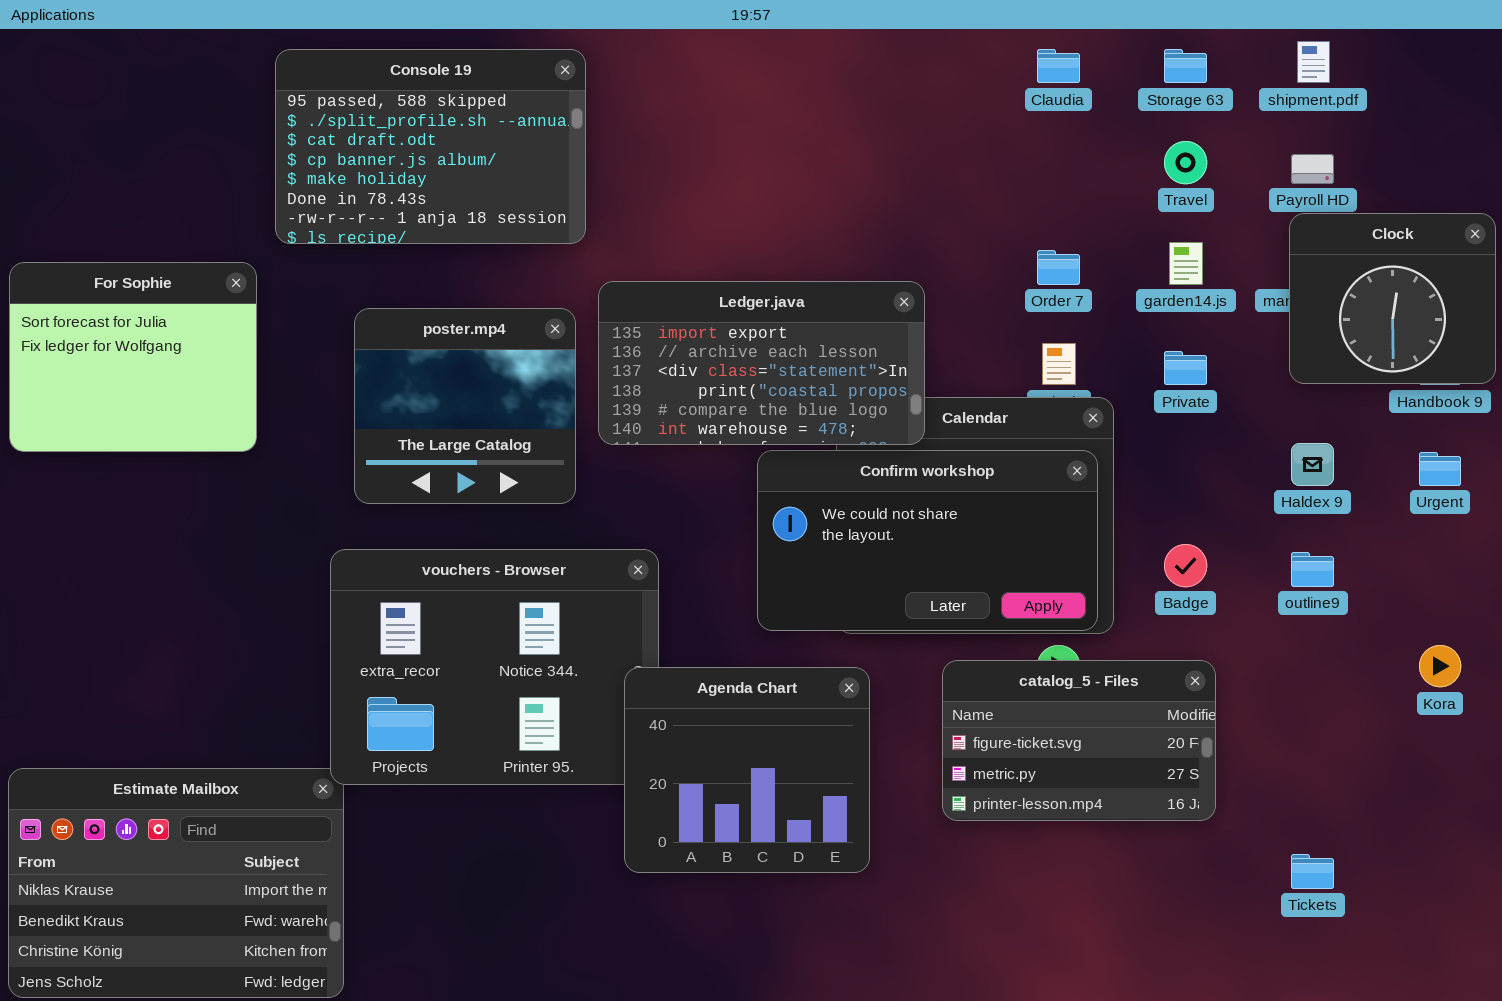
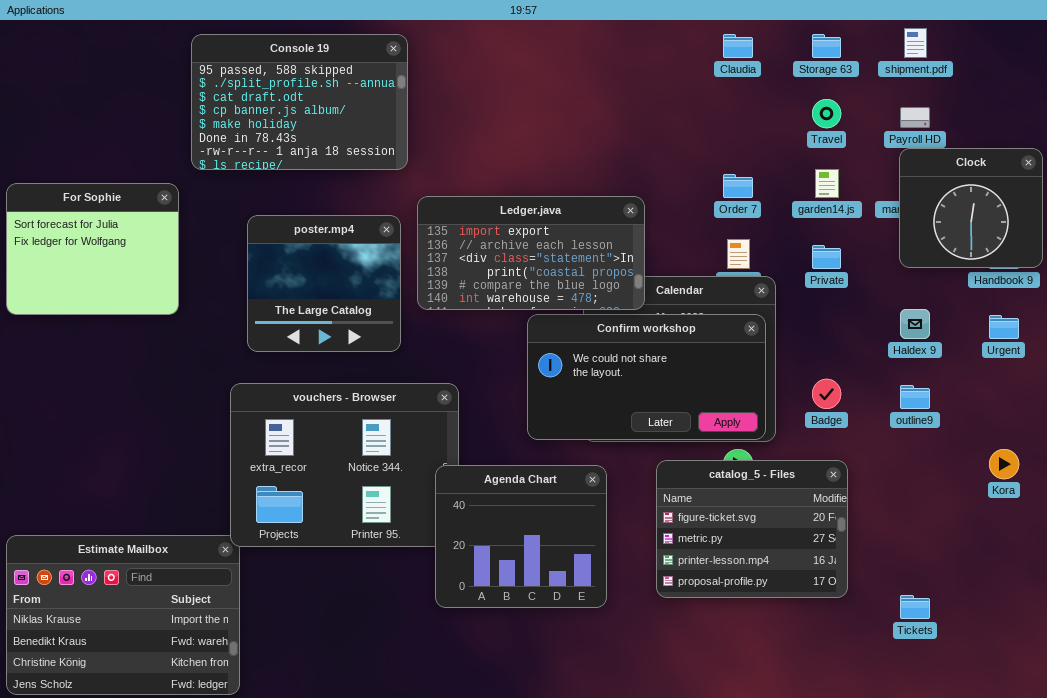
catalog_5 - Files: [942,660,1216,821] -> [656,460,848,598], resized

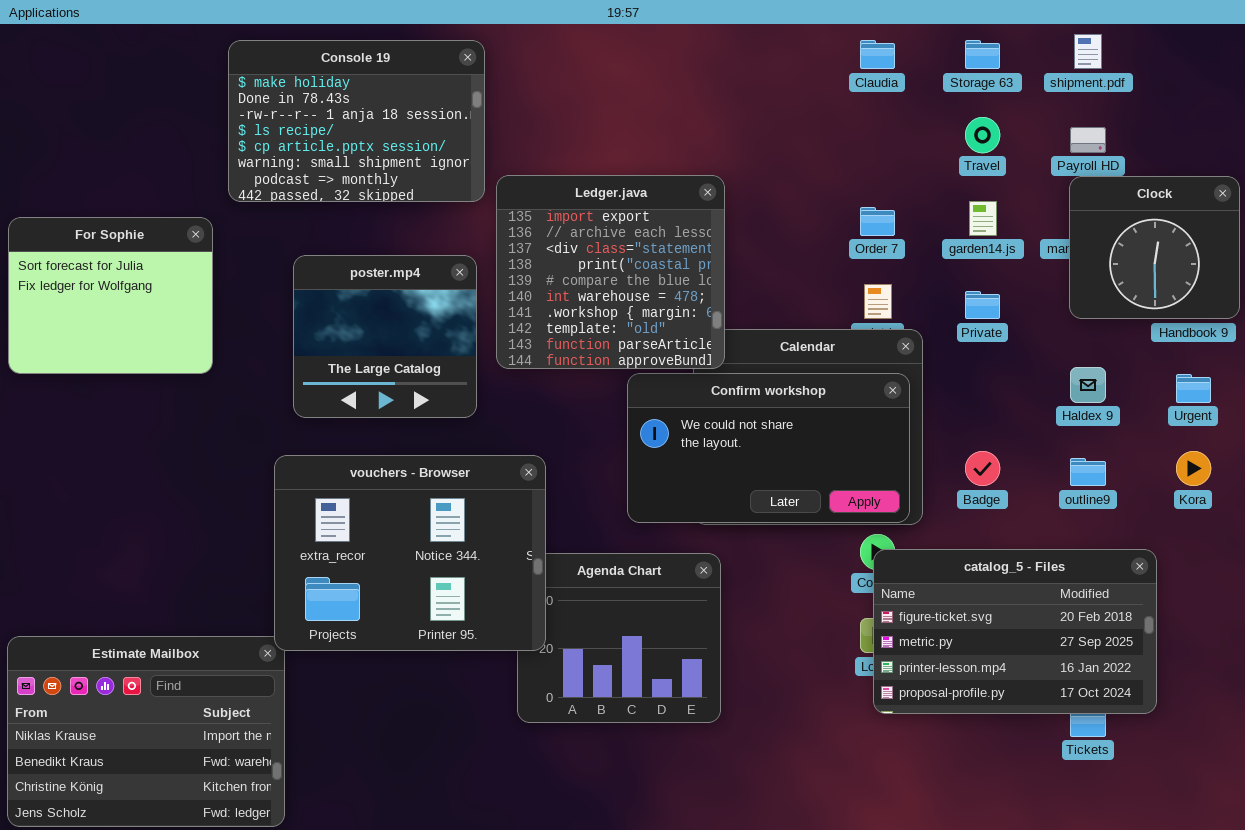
Console 19: [191,34,408,170] -> [228,40,485,202], scrolled down 4 rows
Ledger.java: [417,196,645,310] -> [496,175,725,369], resized
vouchers - Browser: [230,383,459,547] -> [274,455,546,651], raised
Kora: [989,449,1019,479] -> [1176,451,1211,486], moved
catalog_5 - Files: [656,460,848,598] -> [873,549,1157,714], moved, resized

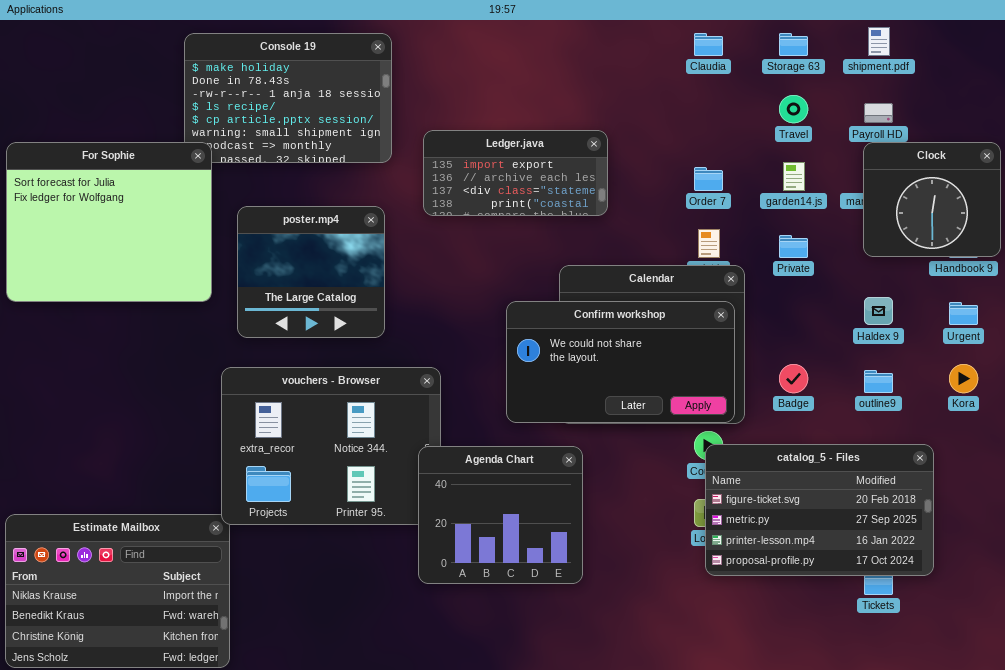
Ledger.java: [496,175,725,369] -> [423,130,608,216], moved, resized
For Sophie: [8,217,213,374] -> [6,142,212,302], resized
Agenda Chart: [517,553,721,723] -> [418,446,583,584], raised

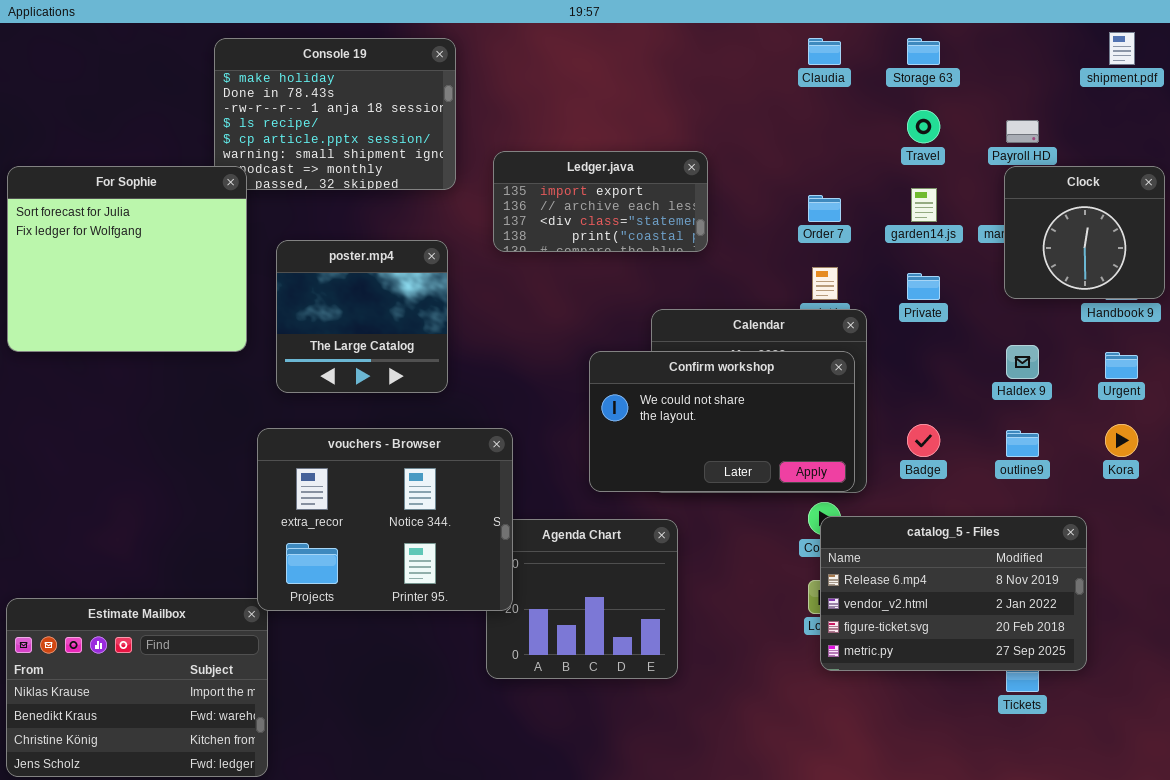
shipment.pdf: [868,27,890,56] -> [1109,32,1135,65], moved
vouchers - Browser: [221,367,441,525] -> [257,428,513,611], raised
catalog_5 - Files: [705,444,934,576] -> [820,516,1087,671], scrolled up 2 rows

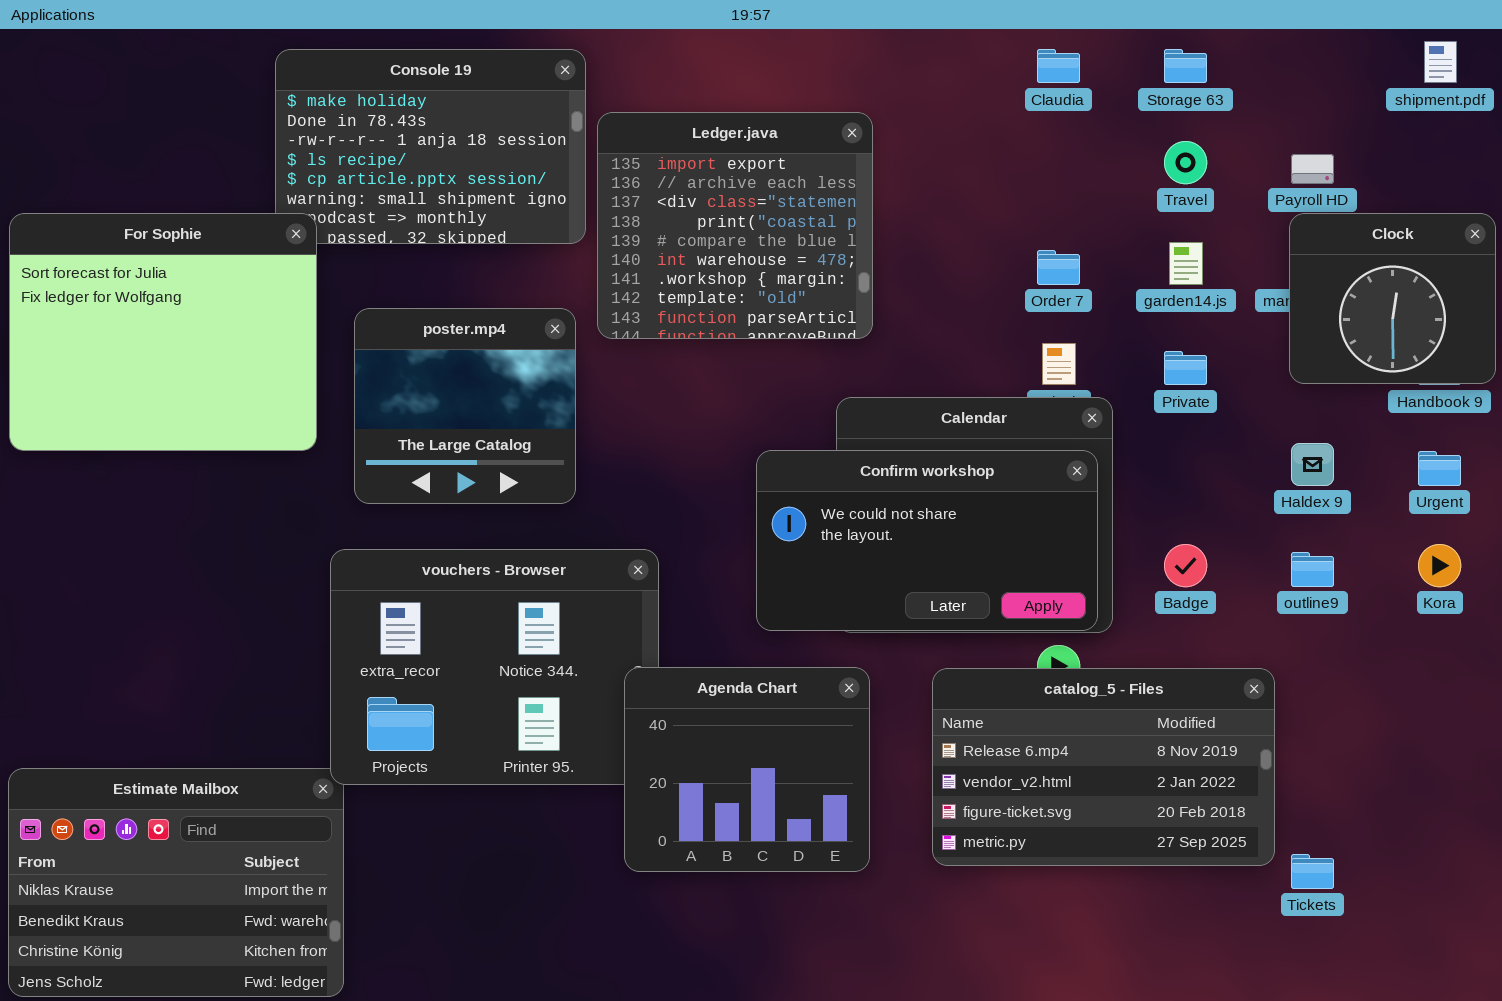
Ledger.java: [493,151,708,252] -> [597,112,873,339], moved, resized
catalog_5 - Files: [820,516,1087,671] -> [932,668,1275,866], moved
Agenda Chart: [486,519,678,679] -> [624,667,870,872], raised

